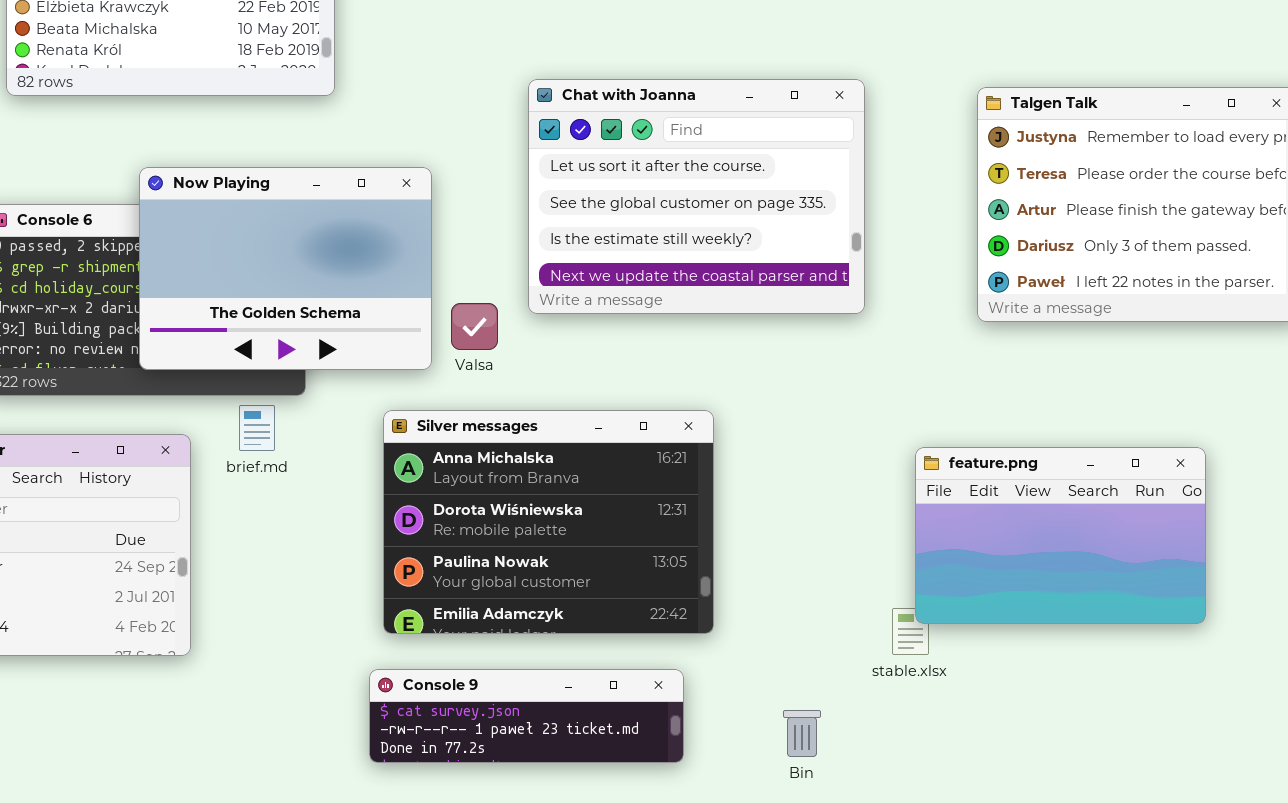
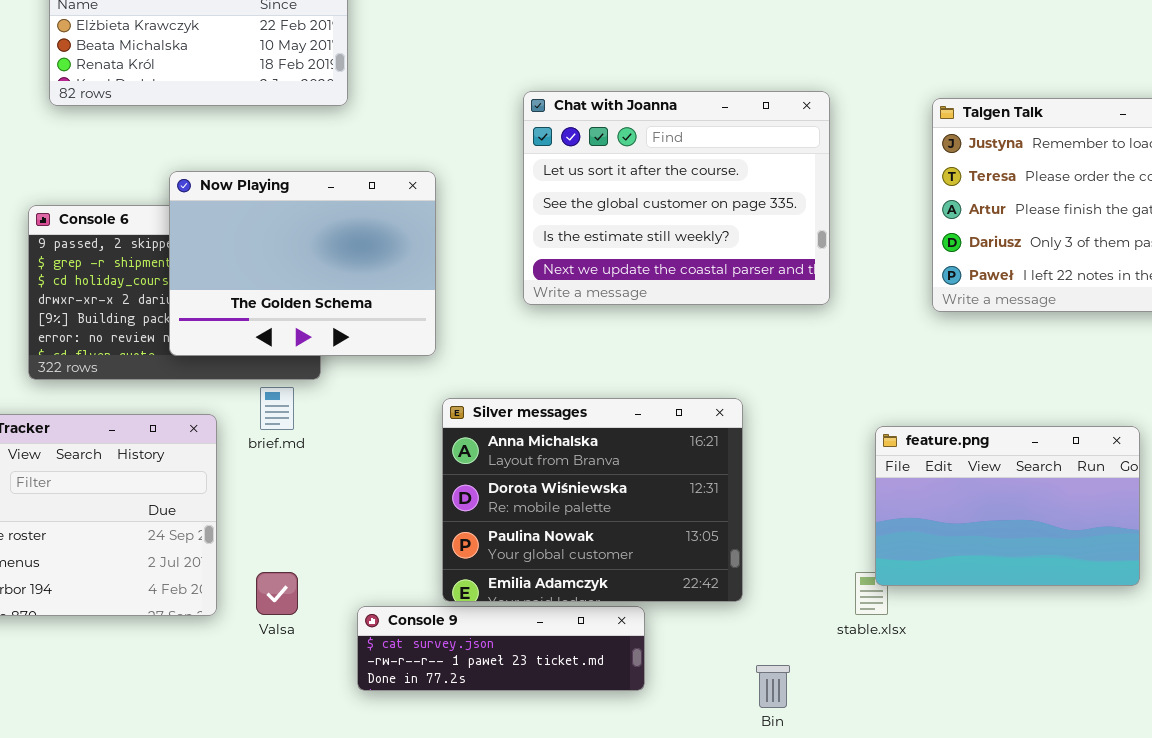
Valsa: [451,303,498,350] -> [256,572,298,615], moved
Silver messages: [383,410,714,634] -> [442,398,743,602], moved
Console 9: [369,669,684,763] -> [357,606,645,691], moved

